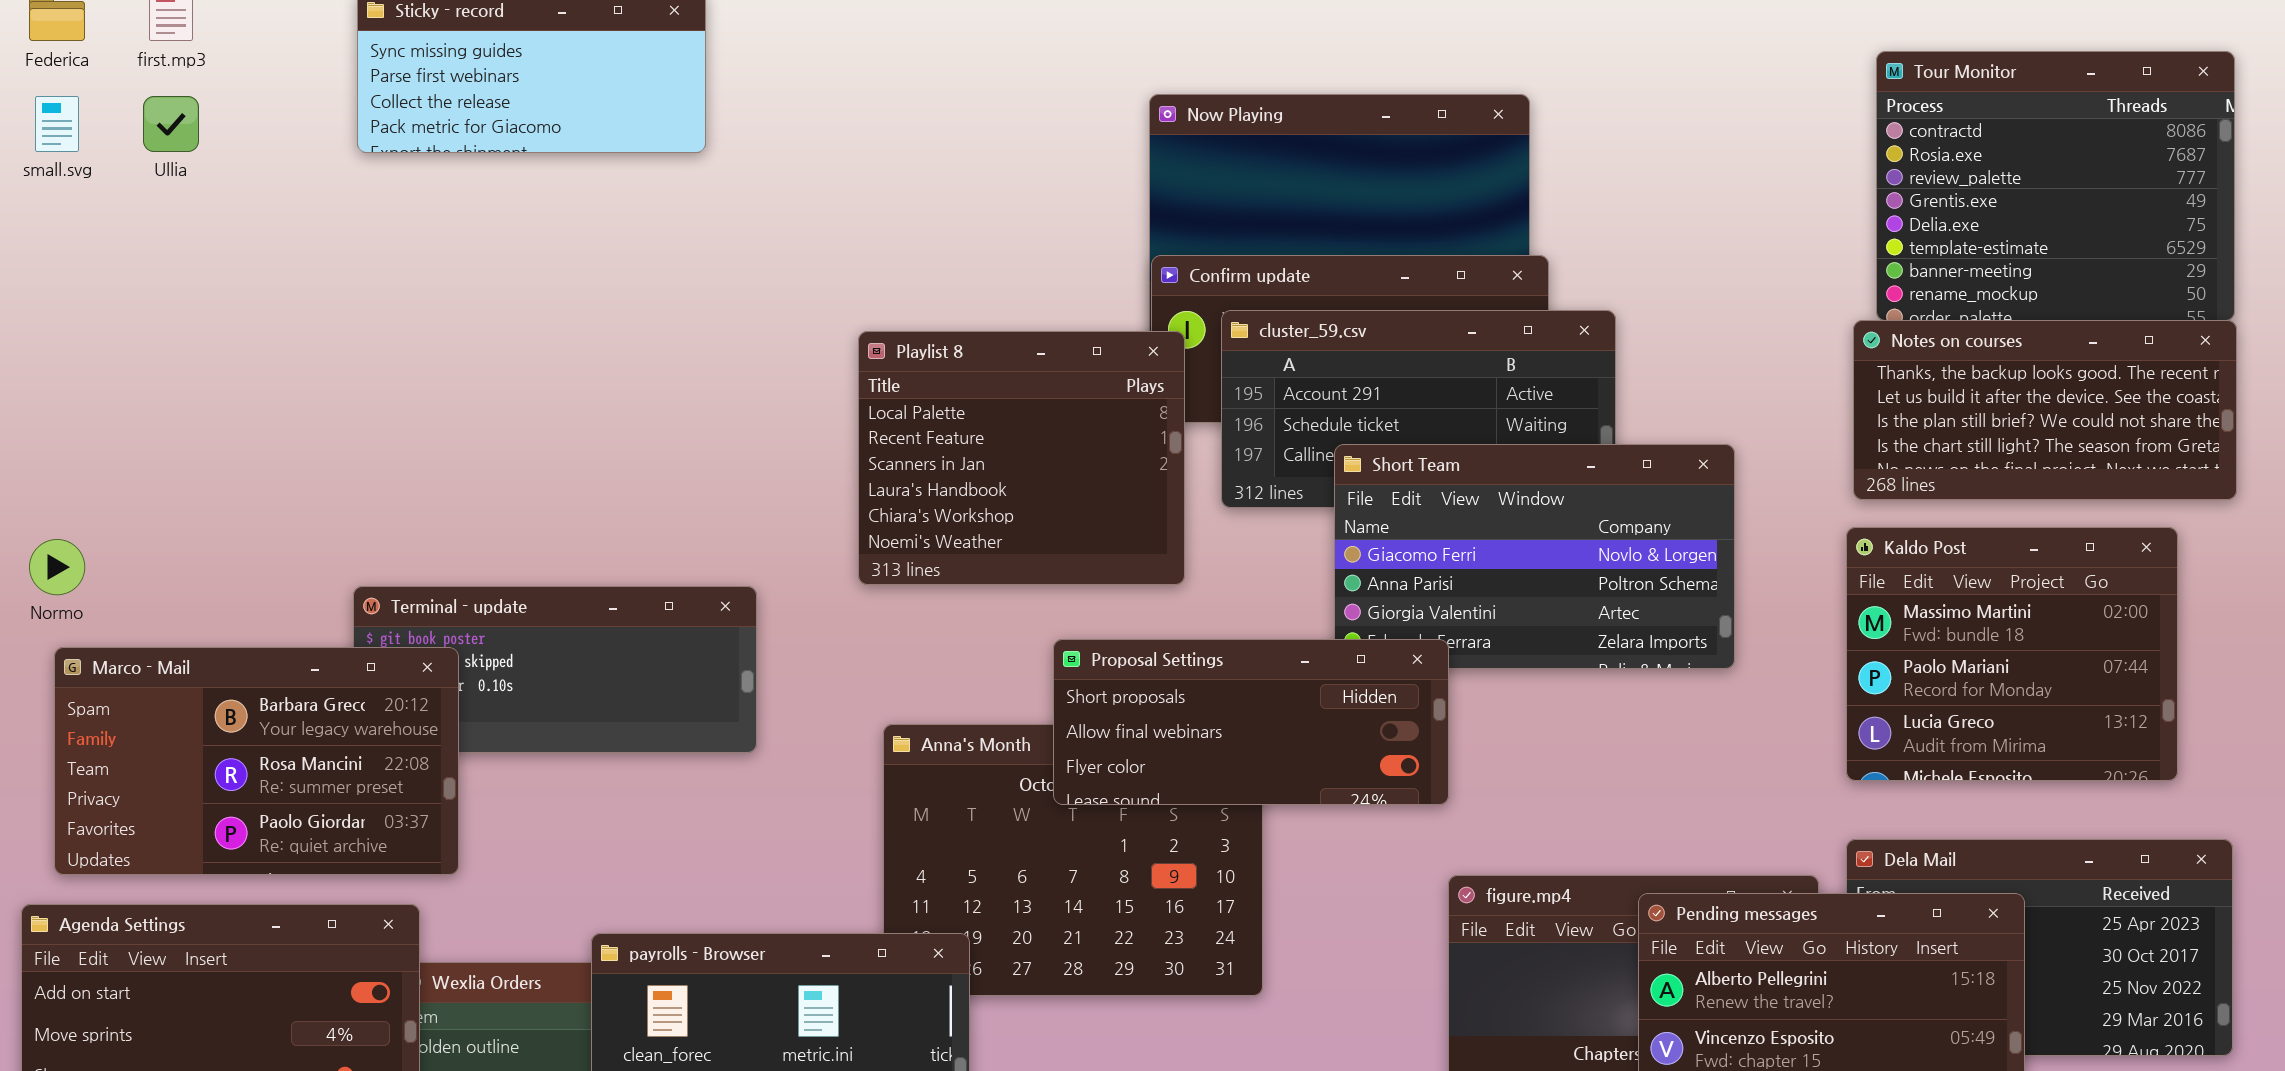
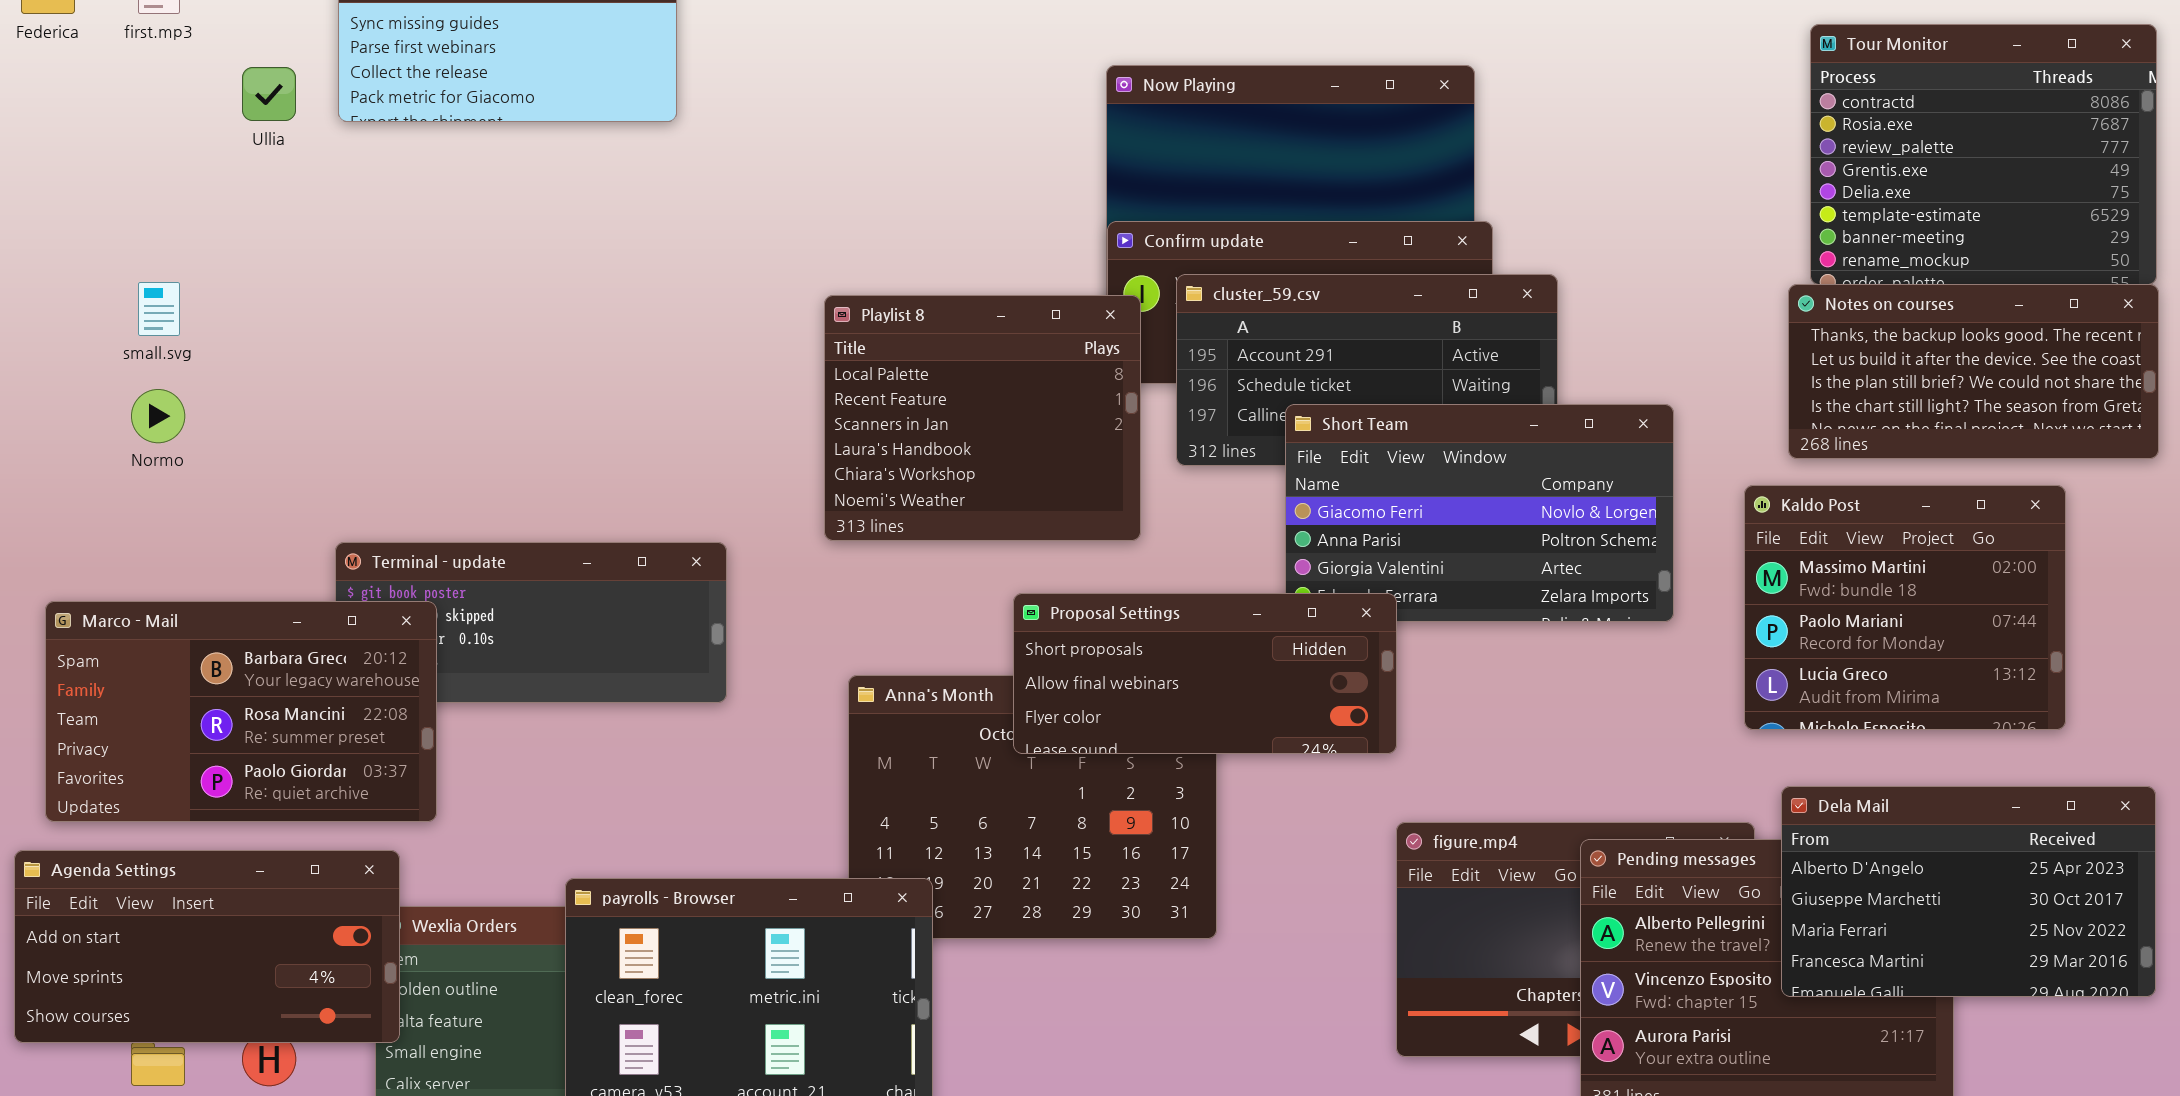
small.svg: [35,96,79,152] -> [138,282,180,336], moved
Ullia: [143,96,199,152] -> [242,67,296,121], moved
Kaldo Post: [1846,527,2178,781] -> [1744,485,2066,730], moved
Normo: [29,539,85,595] -> [131,389,185,443], moved
Dela Mail: [1846,839,2233,1056] -> [1781,786,2156,997], raised

